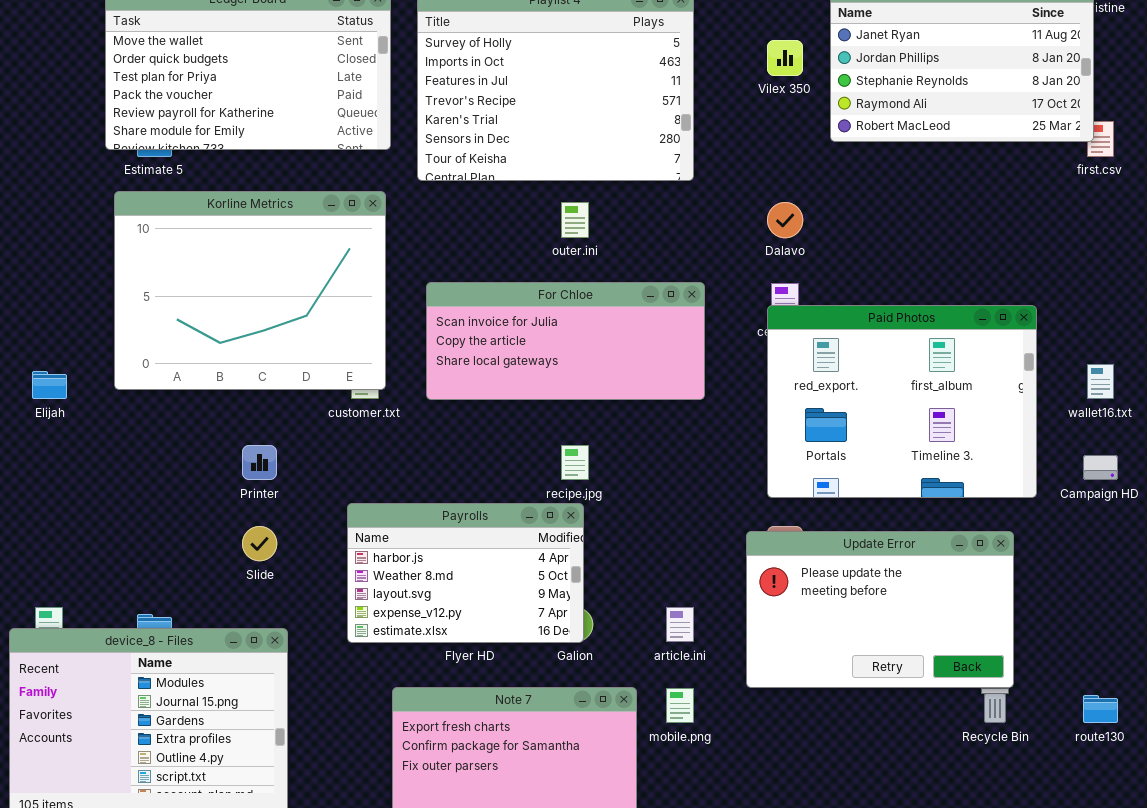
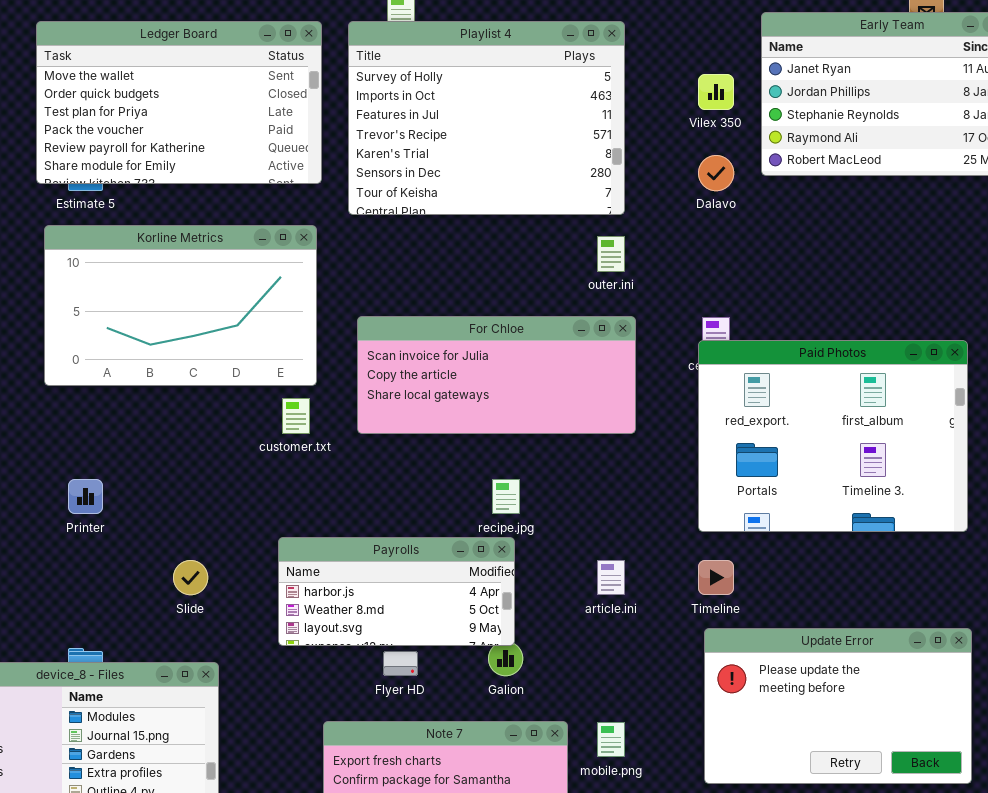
Korline Metrics: [114,191,386,390] -> [44,225,317,386], resized
outer.ini: [561,202,589,238] -> [597,236,625,272], moved
Dalavo: [767,202,803,238] -> [698,155,734,191], moved
Printer: [242,445,277,480] -> [68,479,103,514], moved
Payrolls: [347,503,584,643] -> [278,537,515,646], resized
Update Error: [746,531,1014,688] -> [704,628,972,784], moved
article.ini: [666,607,694,642] -> [597,560,625,595], moved

